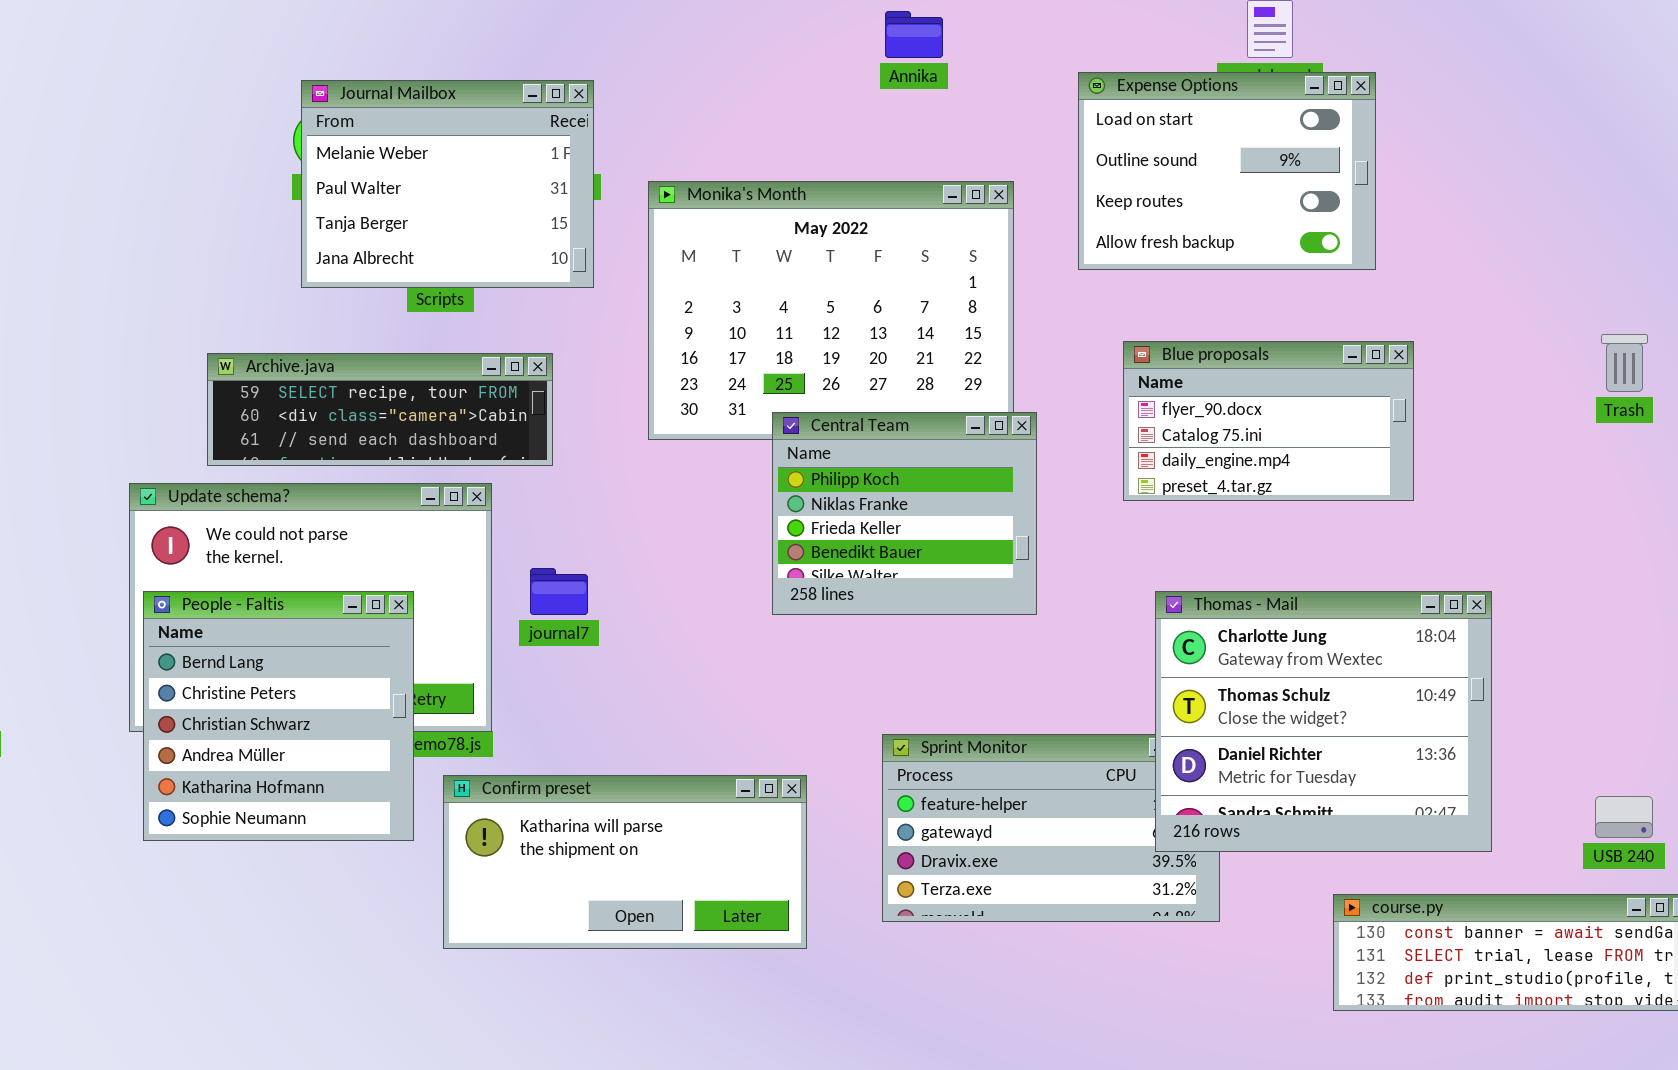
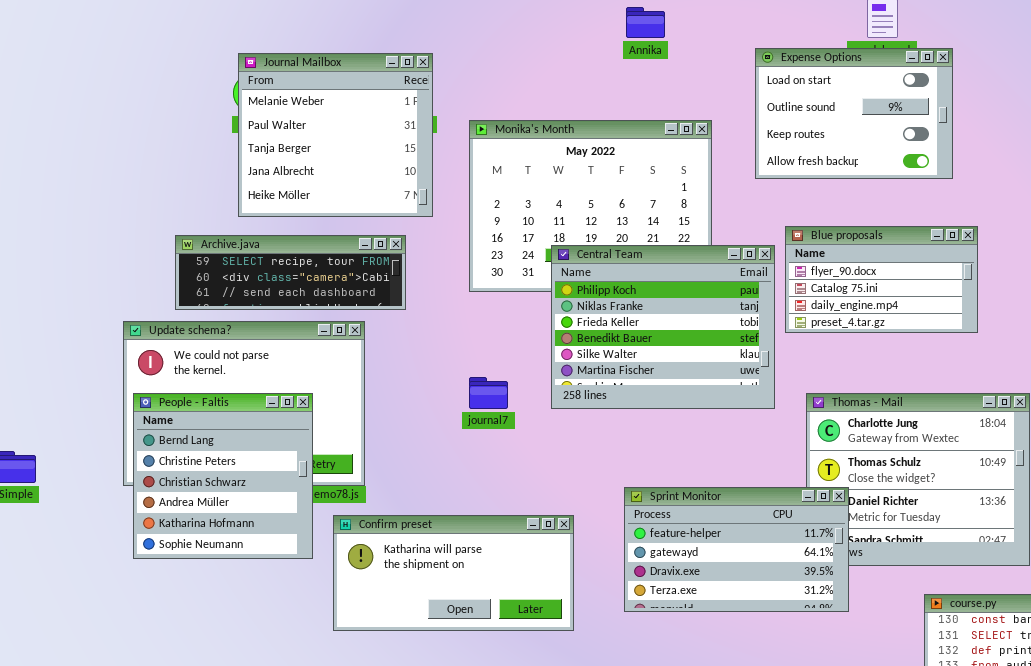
Journal Mailbox: [301,80,594,288] -> [238,53,433,217], resized
Central Team: [772,412,1037,615] -> [551,245,775,409], resized
journal7: [530,568,588,615] -> [469,377,508,409], moved
Sprint Monitor: [882,734,1220,922] -> [624,487,849,612], raised

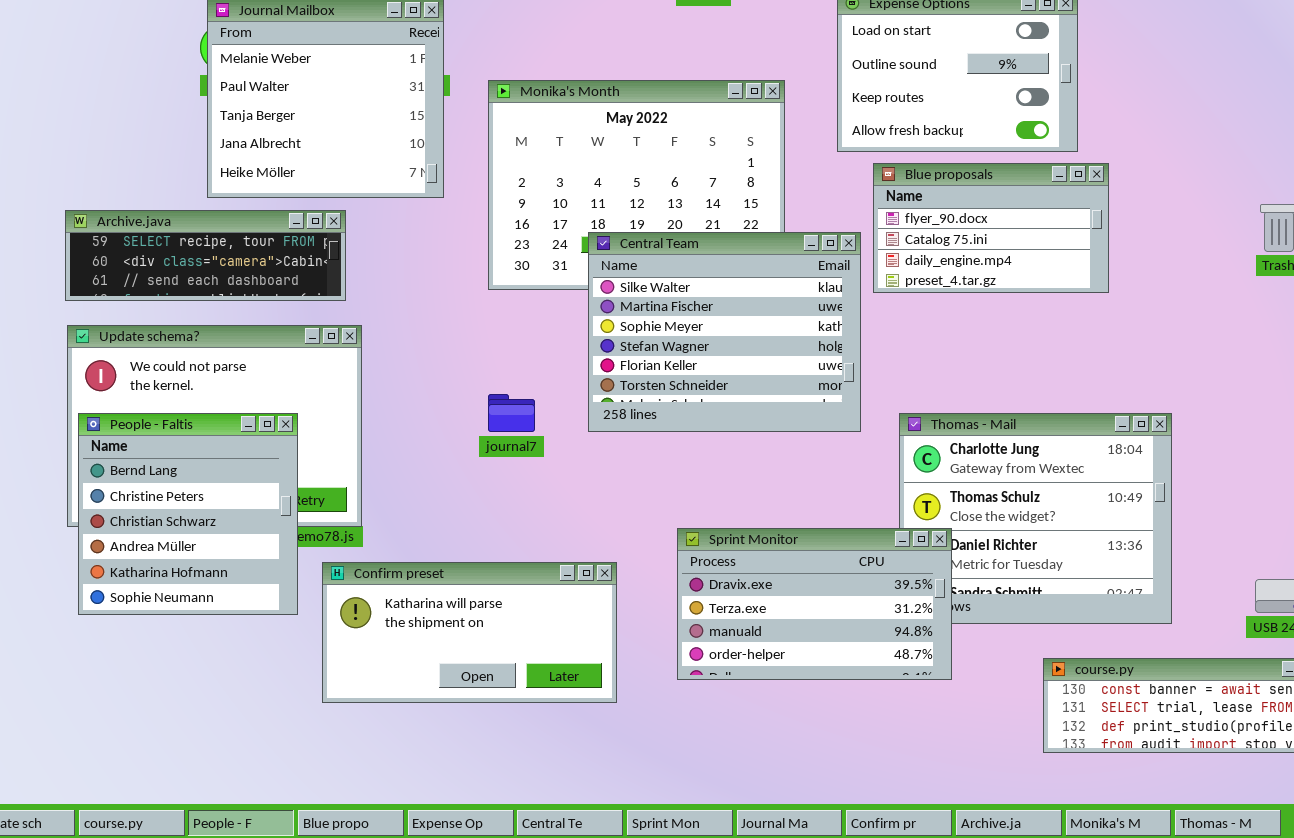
Blue proposals: [785,226,978,333] -> [873,163,1109,293], moved
Archive.java: [175,235,406,310] -> [65,210,346,301], moved
Central Team: [551,245,775,409] -> [588,232,861,432], scrolled down 4 rows
Sprint Monitor: [624,487,849,612] -> [677,528,952,680], scrolled down 2 rows

